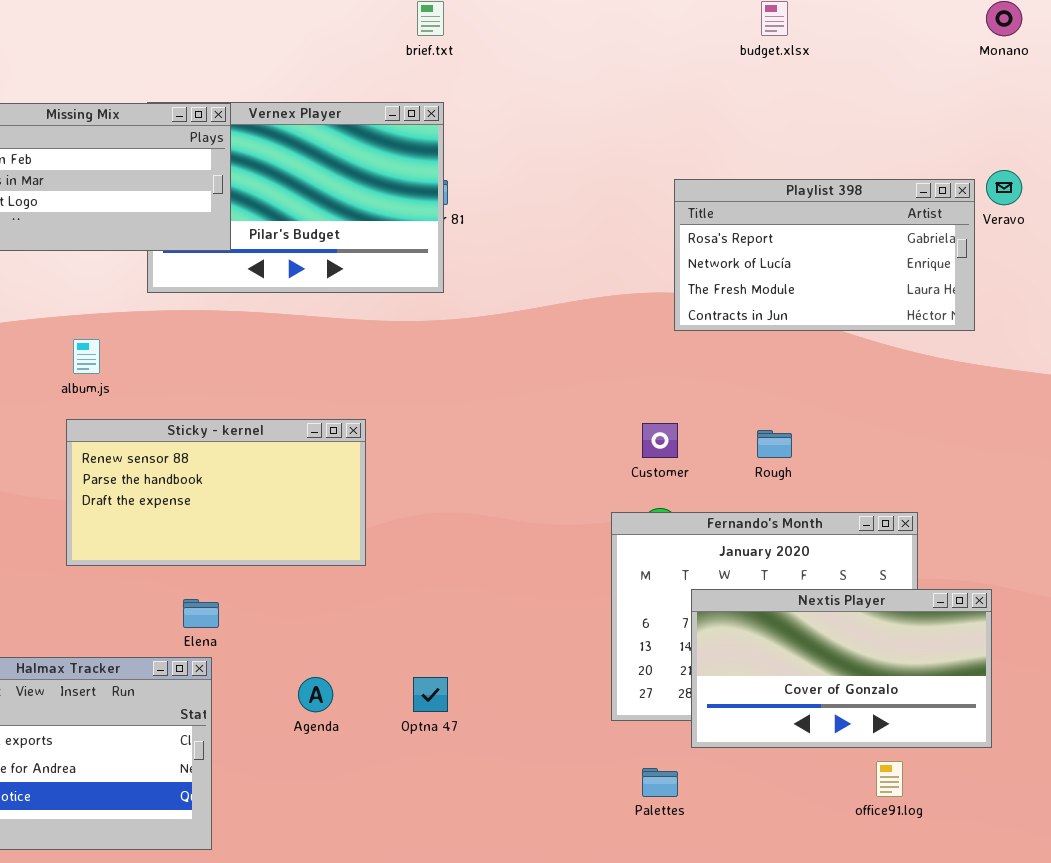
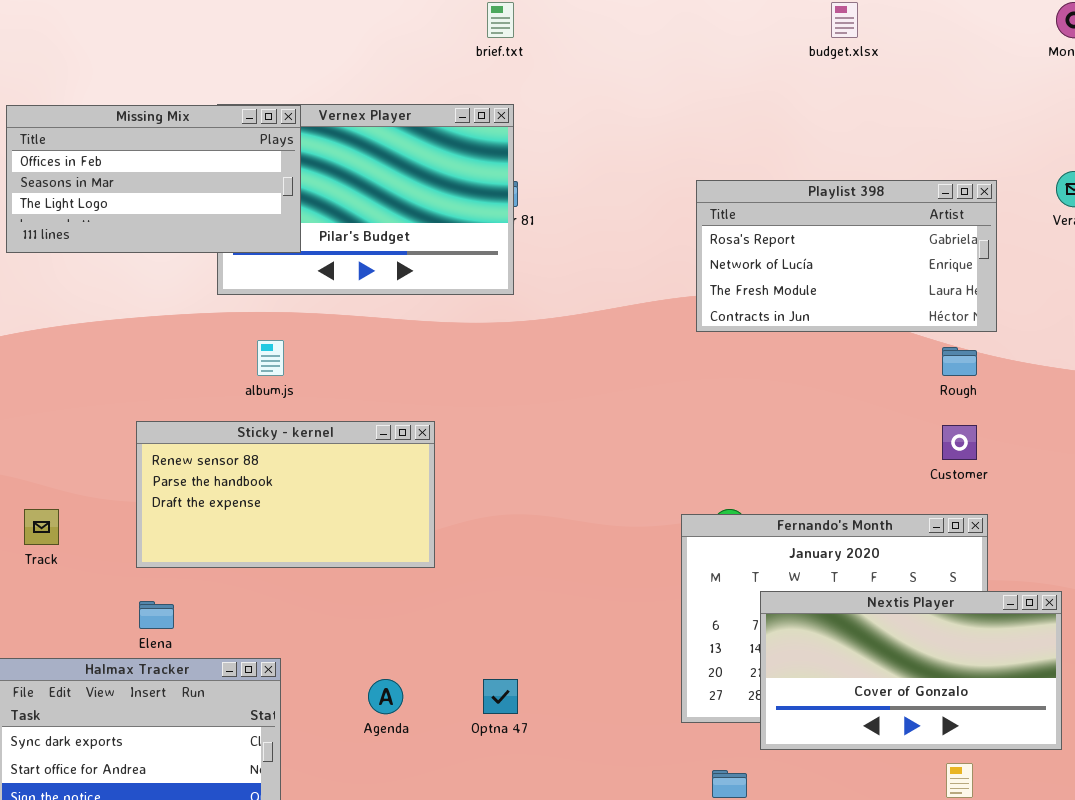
Playlist 398: [674,179,975,331] -> [696,180,997,332], moved
album.js: [73,339,100,374] -> [257,340,284,376], moved
Customer: [642,423,678,458] -> [942,425,977,460], moved
Rough: [757,430,792,458] -> [942,347,977,376], moved
Elena: [183,599,219,628] -> [139,601,174,629], moved

